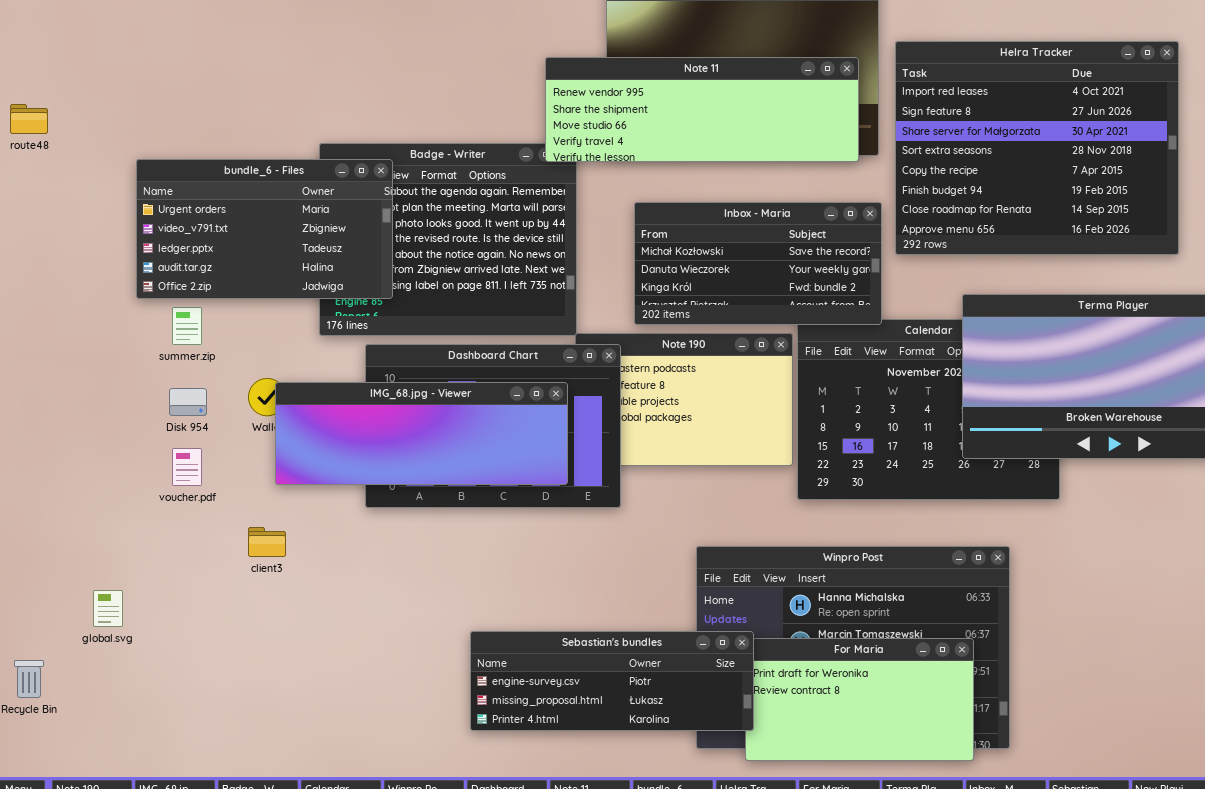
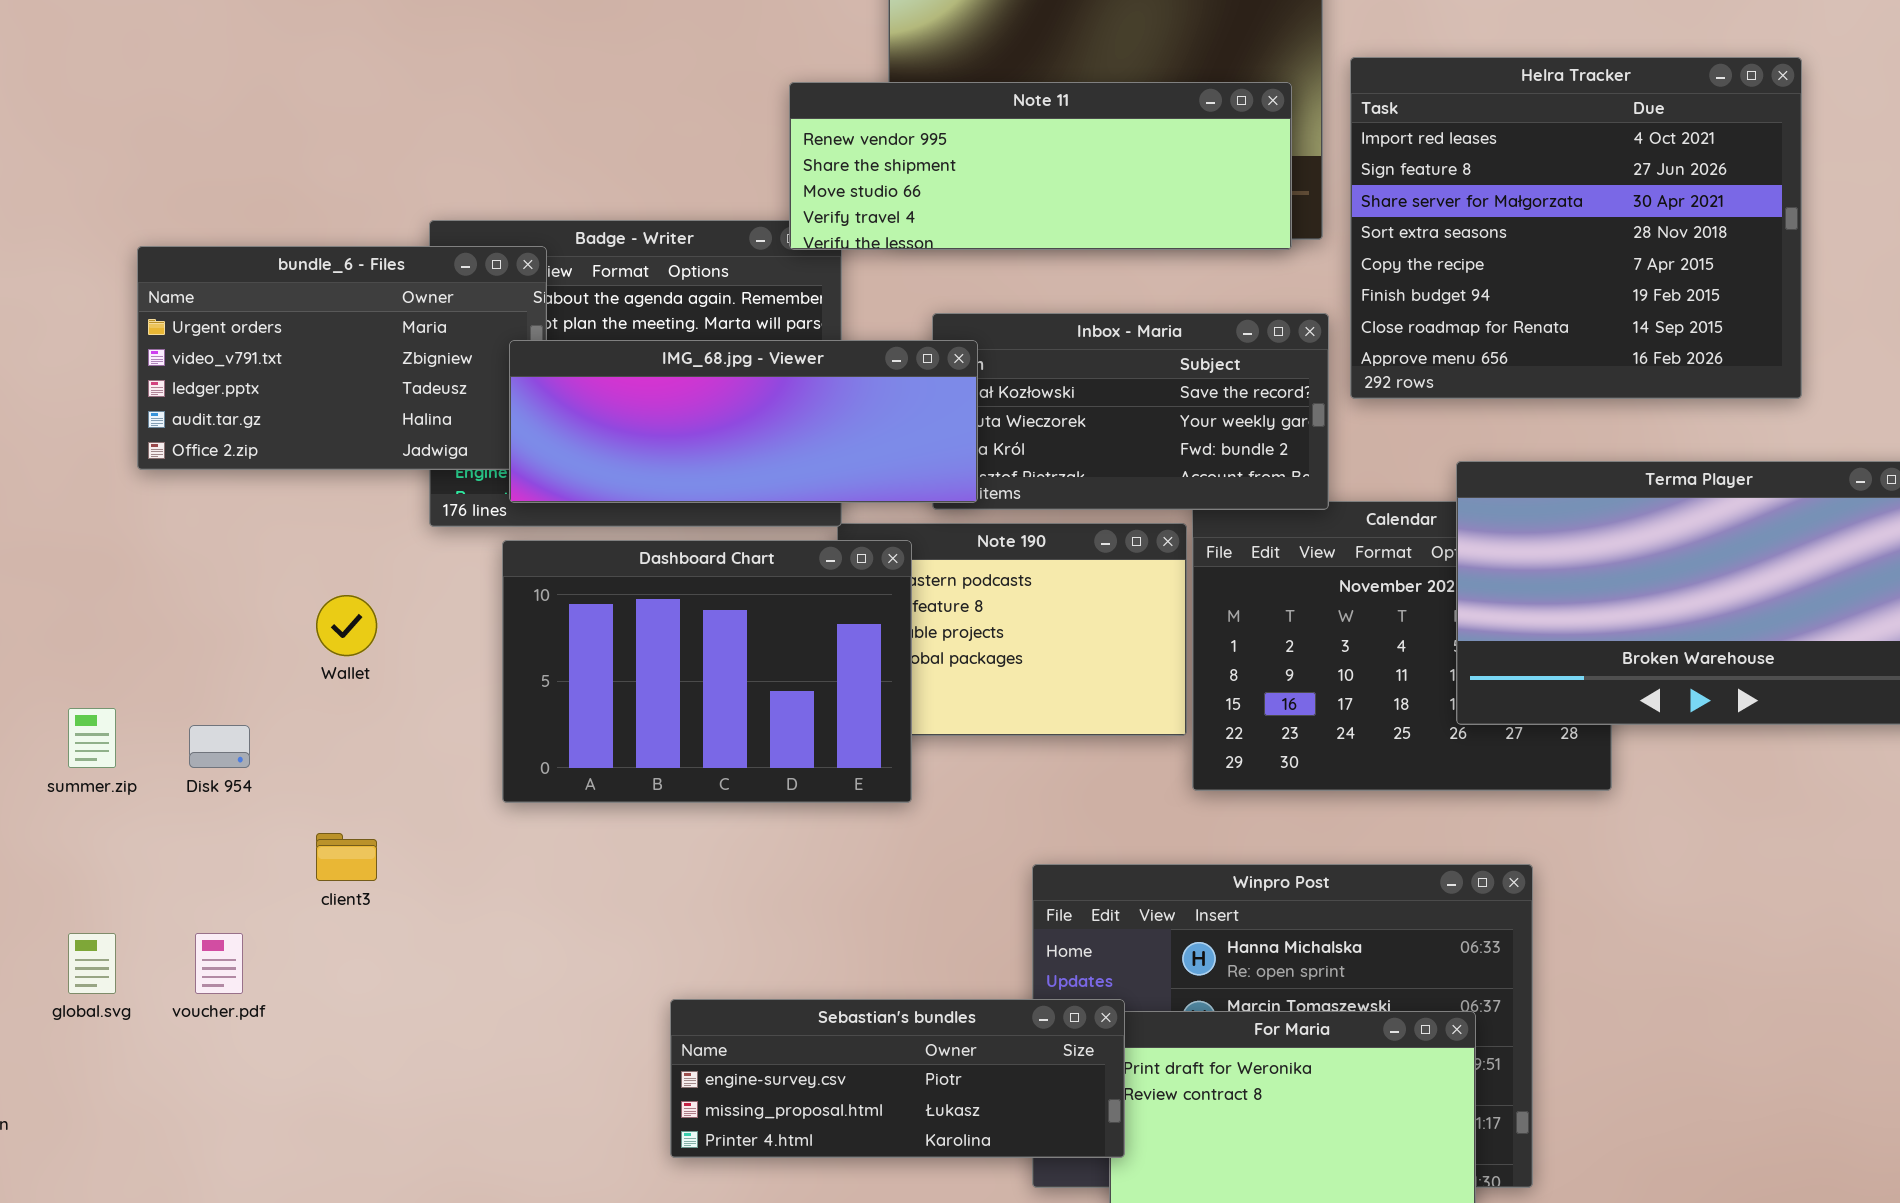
summer.zip: [172,307,202,345] -> [68,708,116,768], moved
IMG_68.jpg - Viewer: [275,382,568,485] -> [509,340,978,503], moved
Disk 954: [169,388,207,416] -> [189,725,250,768], moved
voucher.pdf: [172,448,202,486] -> [195,933,243,994], moved

